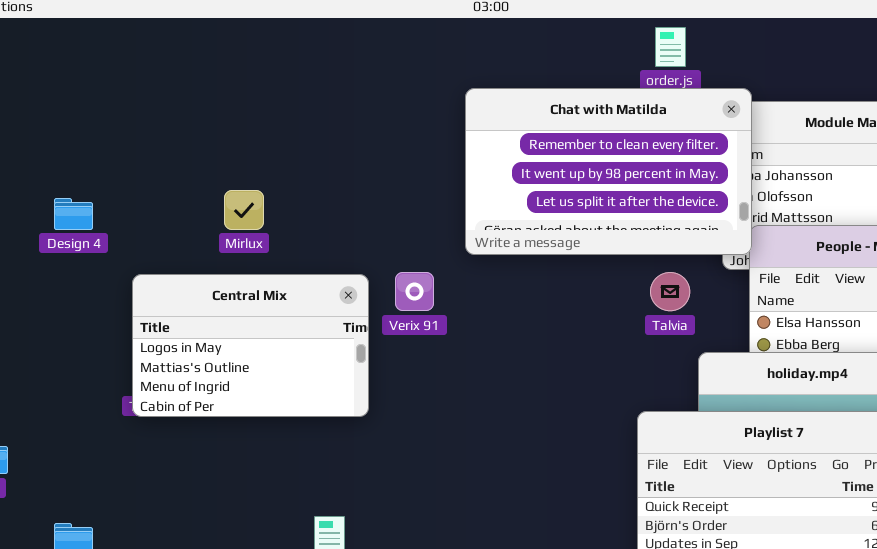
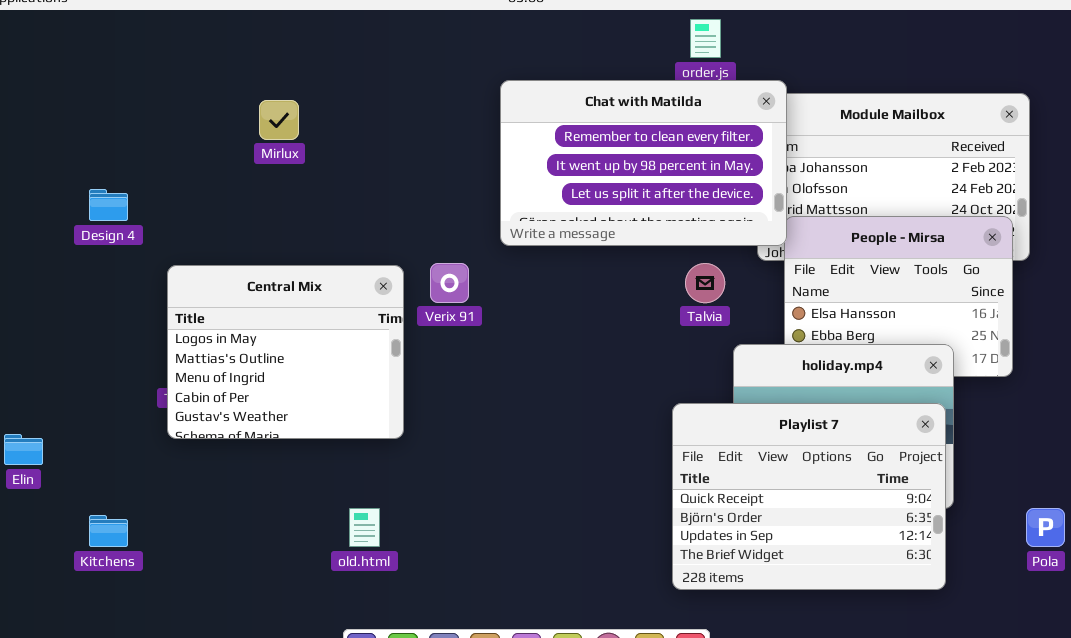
Mirlux: [224,190,264,230] -> [259,100,299,140], moved
Central Mix: [132,274,369,417] -> [167,265,404,439], resized

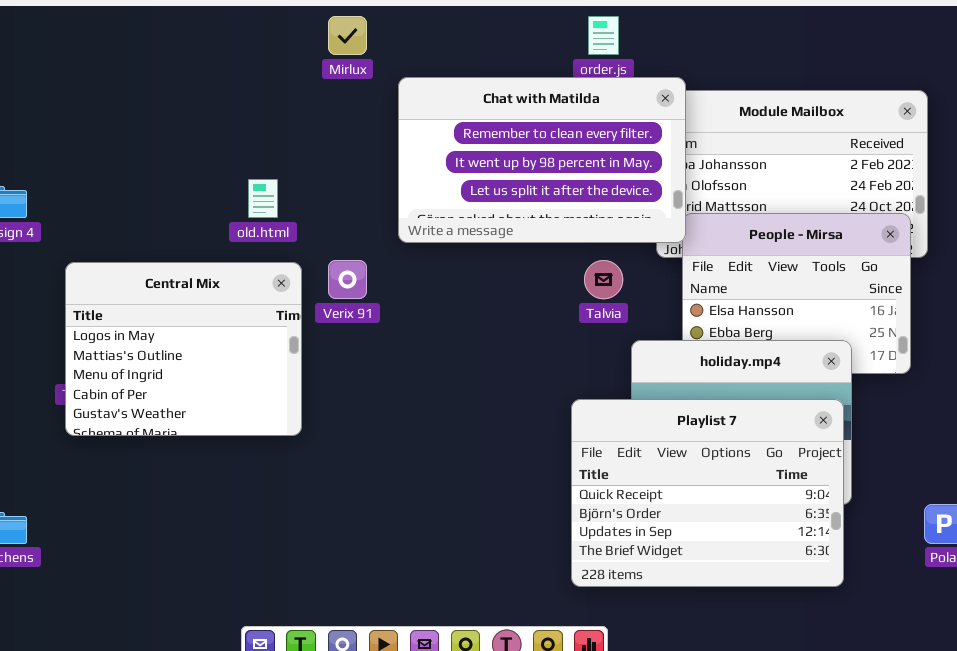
Mirlux: [259,100,299,140] -> [328,16,367,55], moved
old.html: [349,508,380,547] -> [248,179,278,218], moved

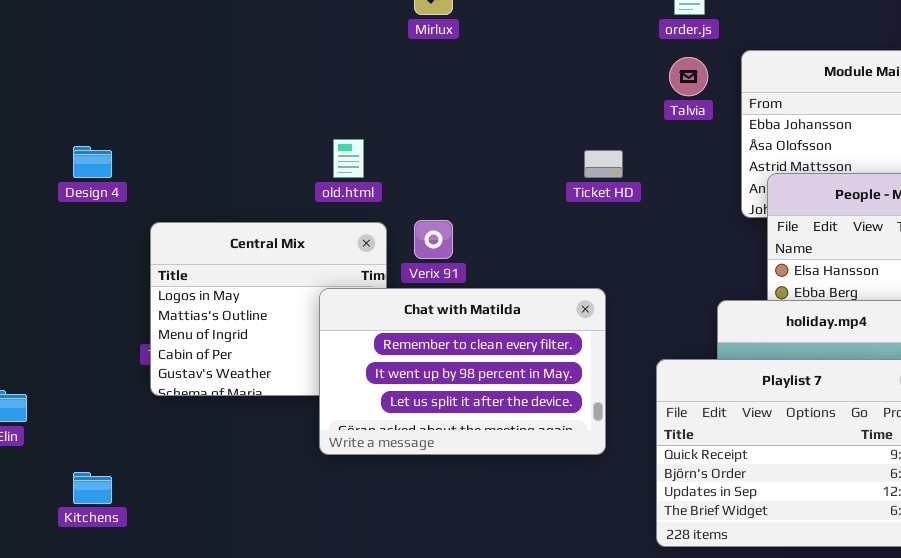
Chat with Matilda: [398,77,686,243] -> [319,288,606,455], moved
Talvia: [584,260,623,299] -> [669,57,708,96], moved

